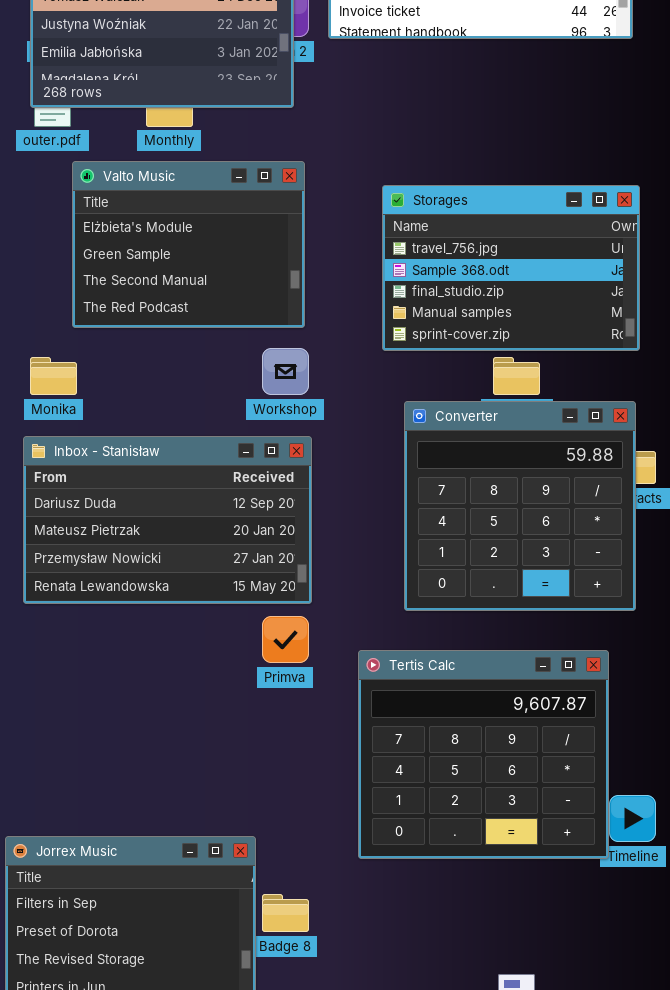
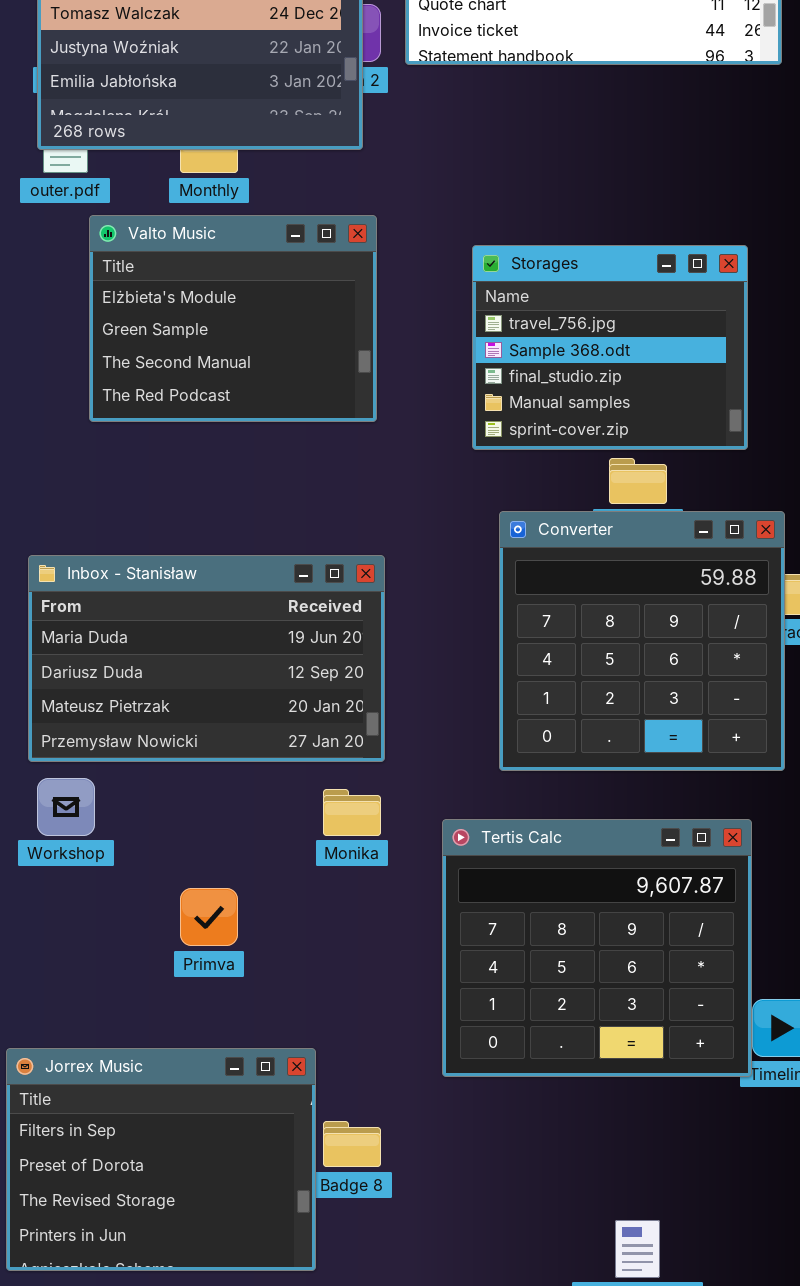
Storages: [382,185,640,351] -> [472,245,748,450], resized
Workshop: [262,348,309,395] -> [37,778,95,836], moved
Monika: [30,357,77,395] -> [323,789,381,836], moved
Inbox - Stanisław: [23,436,312,604] -> [28,555,385,762], scrolled up 1 row
Primva: [262,616,309,663] -> [180,888,238,946], moved

